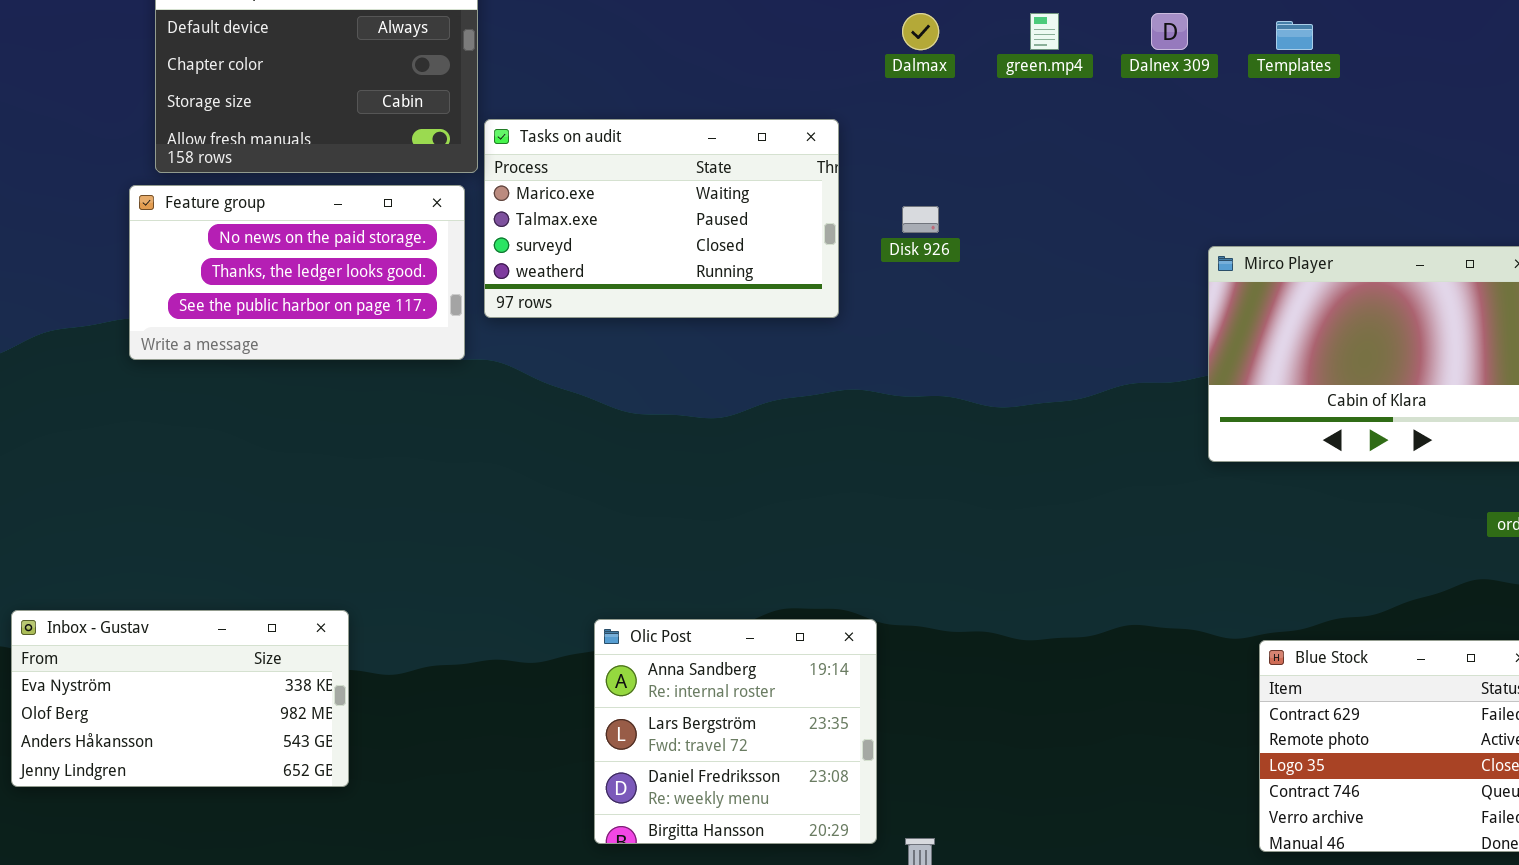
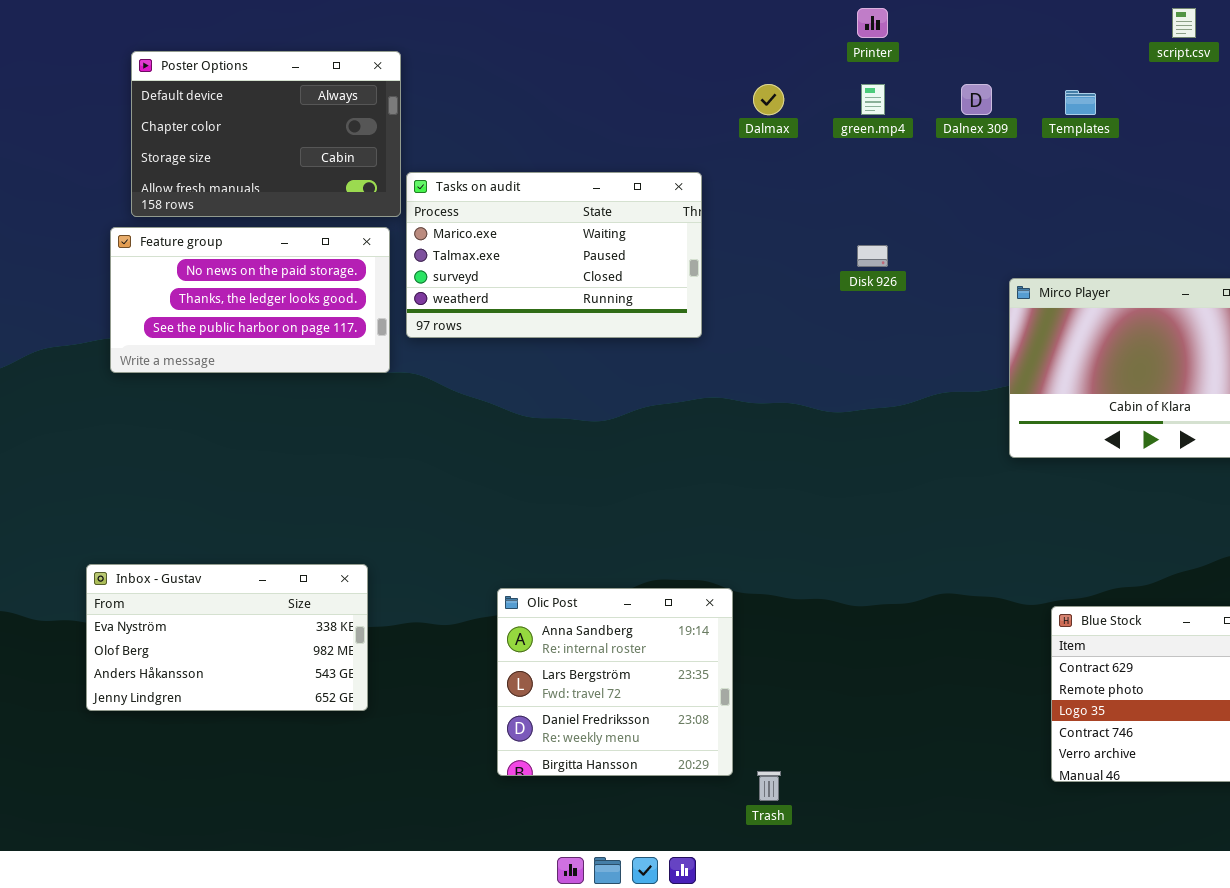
Disk 926: [902,206,939,233] -> [857,245,888,267], moved
Inbox - Gustav: [11,610,349,787] -> [86,564,368,711], moved

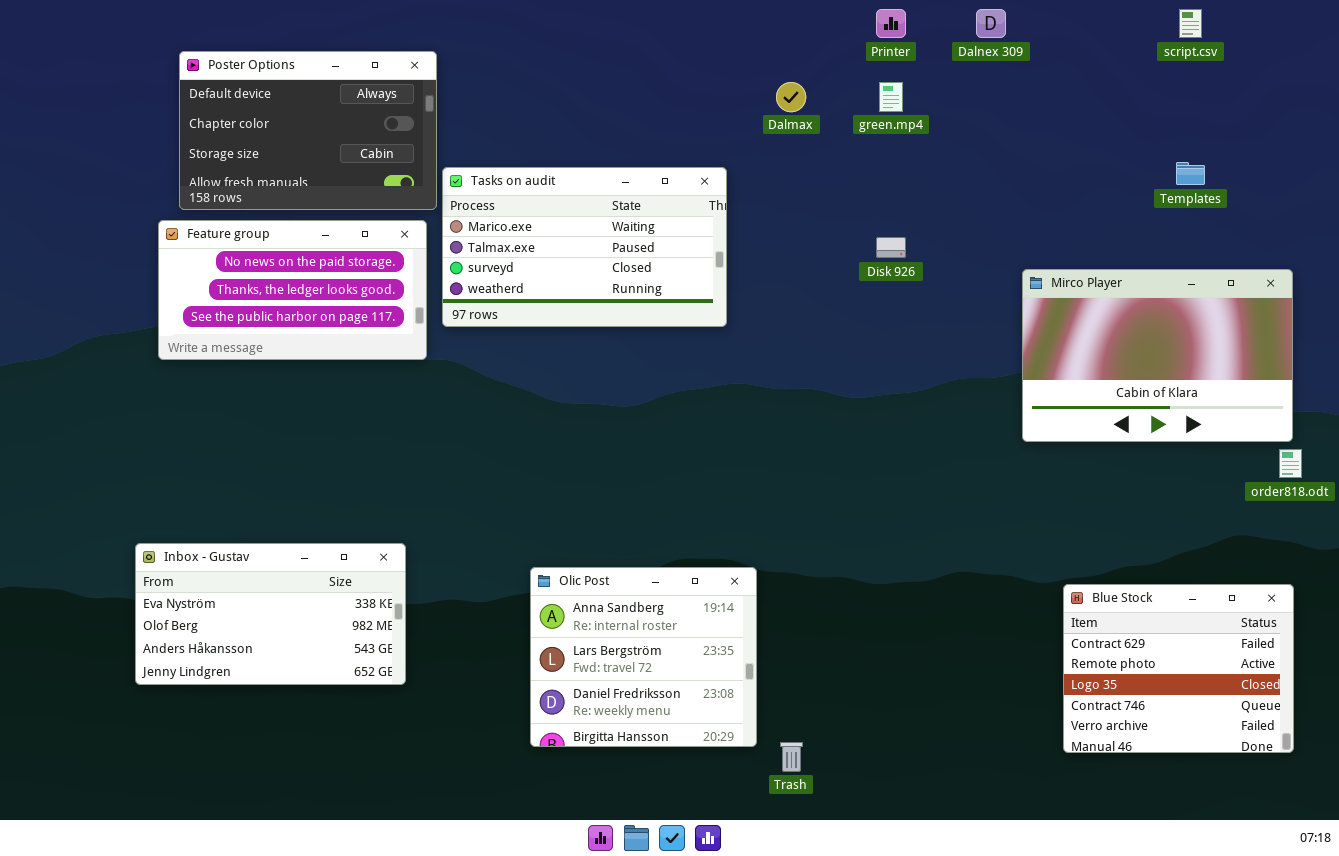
Dalnex 309: [961,84,992,115] -> [976,9,1006,38], moved
Templates: [1065,90,1096,115] -> [1176,162,1205,185], moved

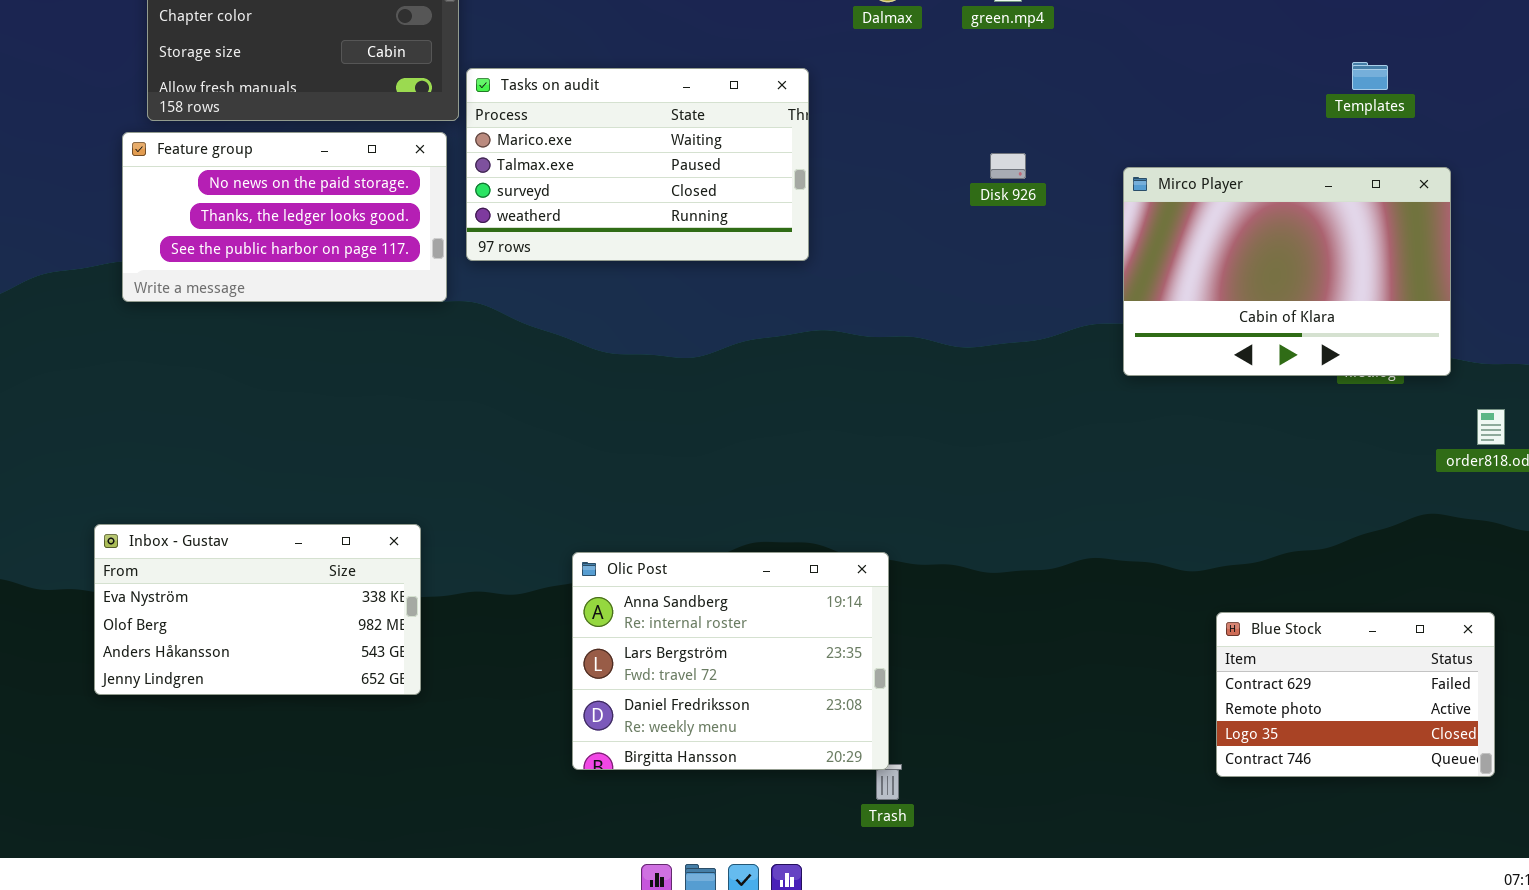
Mirco Player: [1022,269,1293,442] -> [1123,167,1451,376], moved
Olic Post: [530,567,757,747] -> [572,552,889,770], resized
Blue Stock: [1063,584,1294,753] -> [1216,612,1495,777], resized

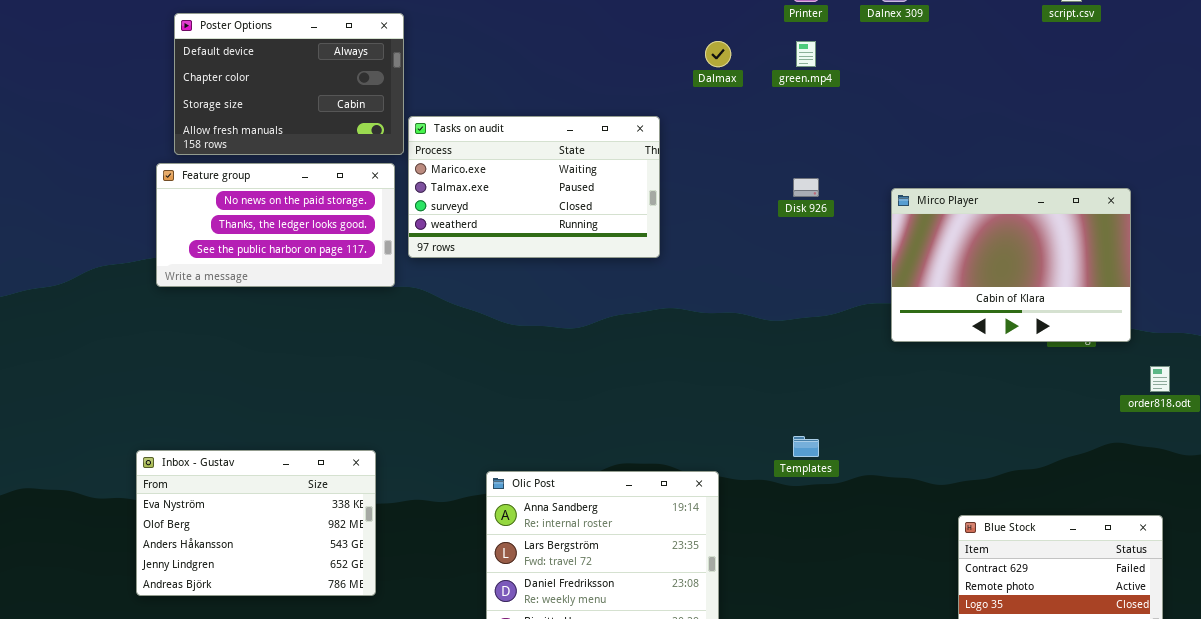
Templates: [1352,62,1388,90] -> [793,436,819,457], moved
Inbox - Gustav: [94,524,421,695] -> [136,450,376,596], resized

